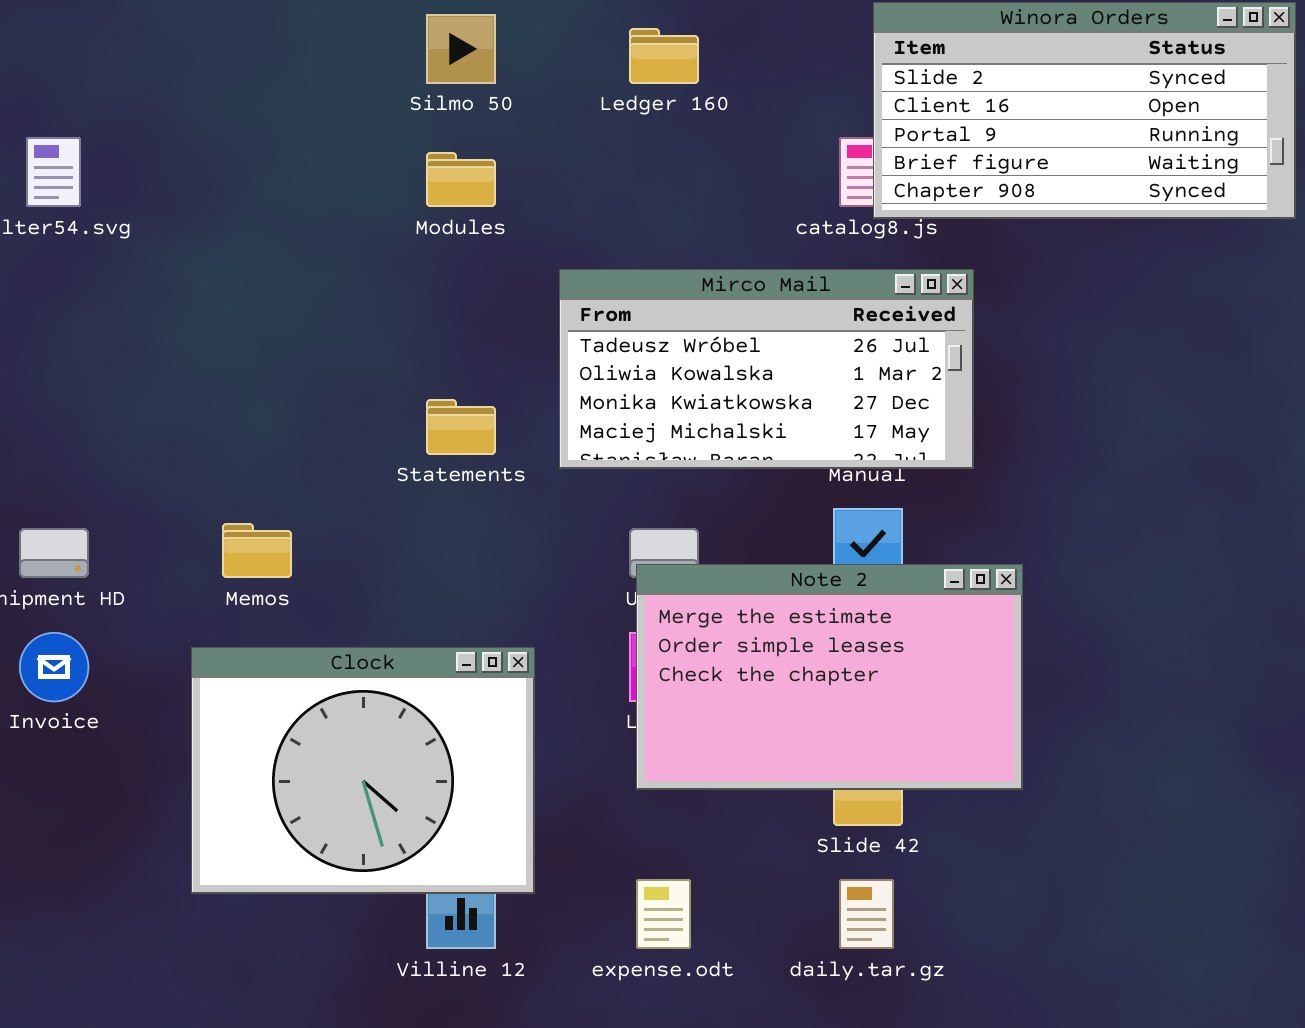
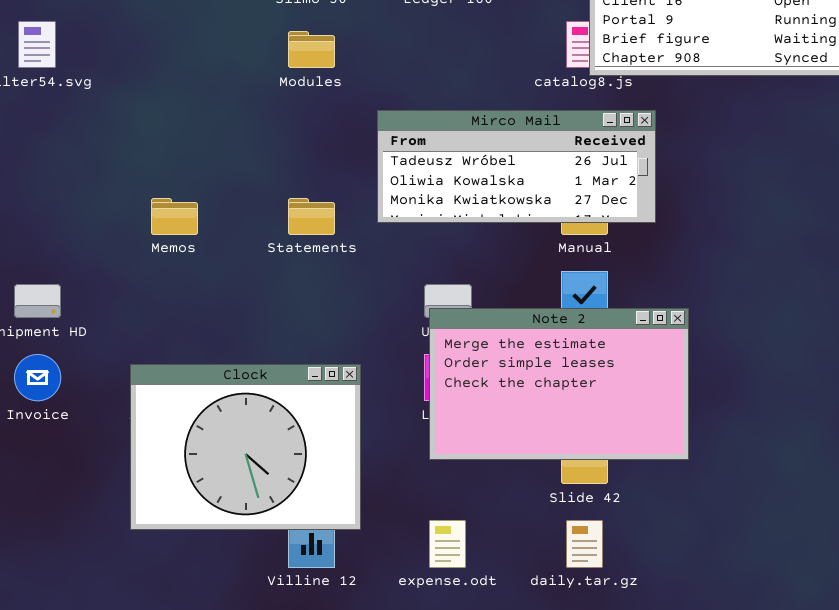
Mirco Mail: [559,269,974,469] -> [377,110,656,223], resized
Memos: [222,523,292,578] -> [151,198,198,235], moved

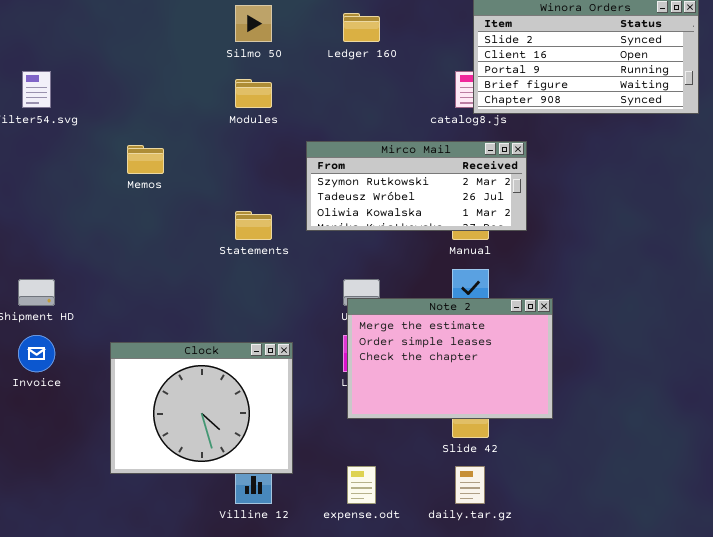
Mirco Mail: [377,110,656,223] -> [306,141,527,231], scrolled up 1 row
Memos: [151,198,198,235] -> [127,145,164,174], moved

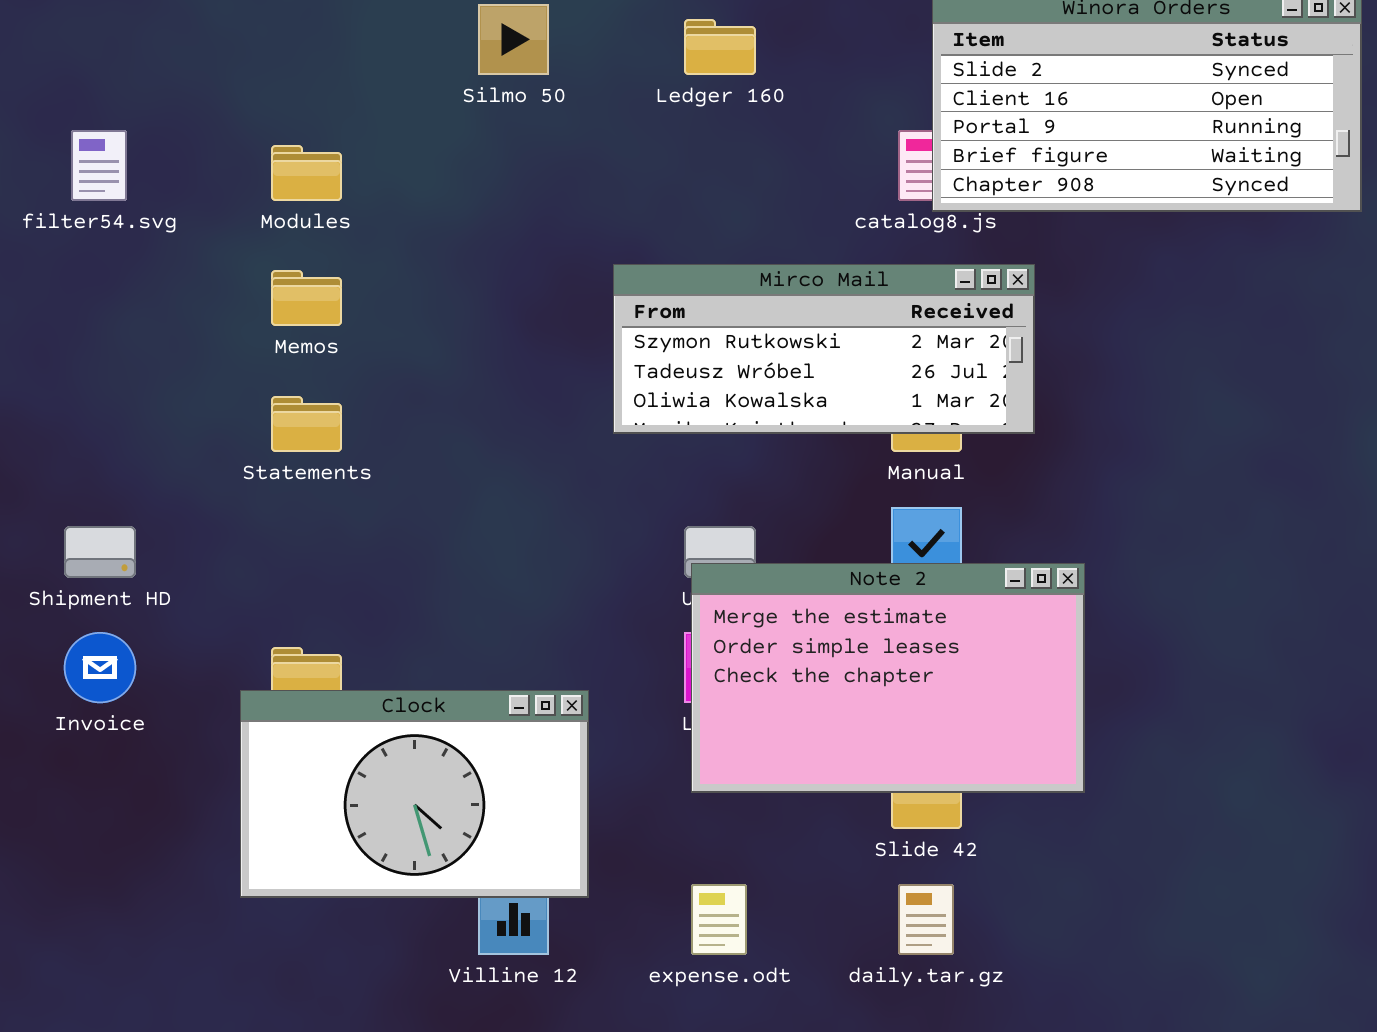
Modules: [235,79,272,108] -> [271,145,342,201], moved
Statements: [235,211,272,240] -> [271,396,342,452], moved
Clock: [110,342,293,474] -> [240,690,589,898], resized

